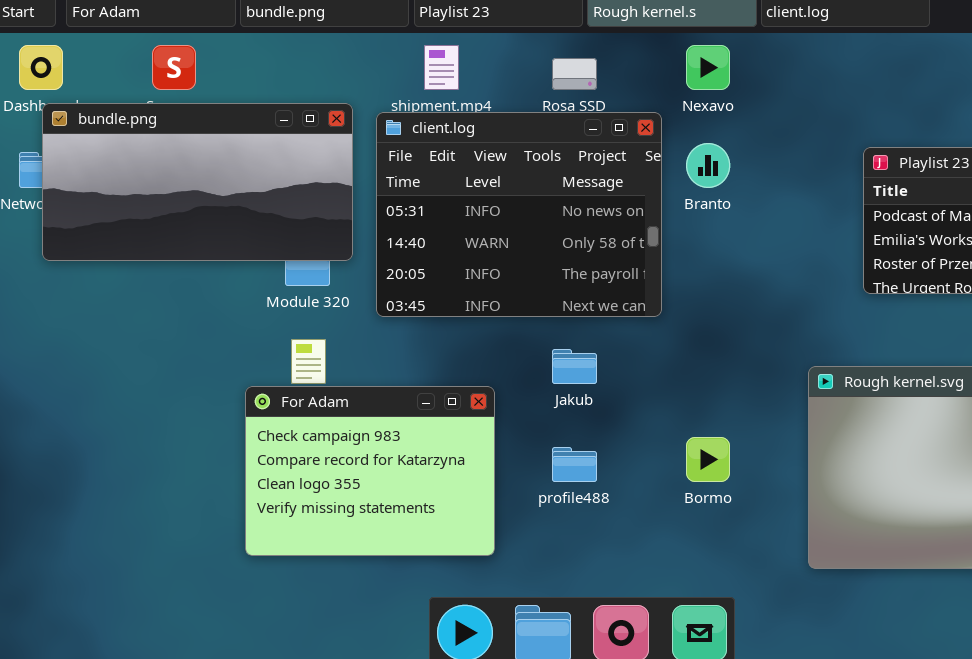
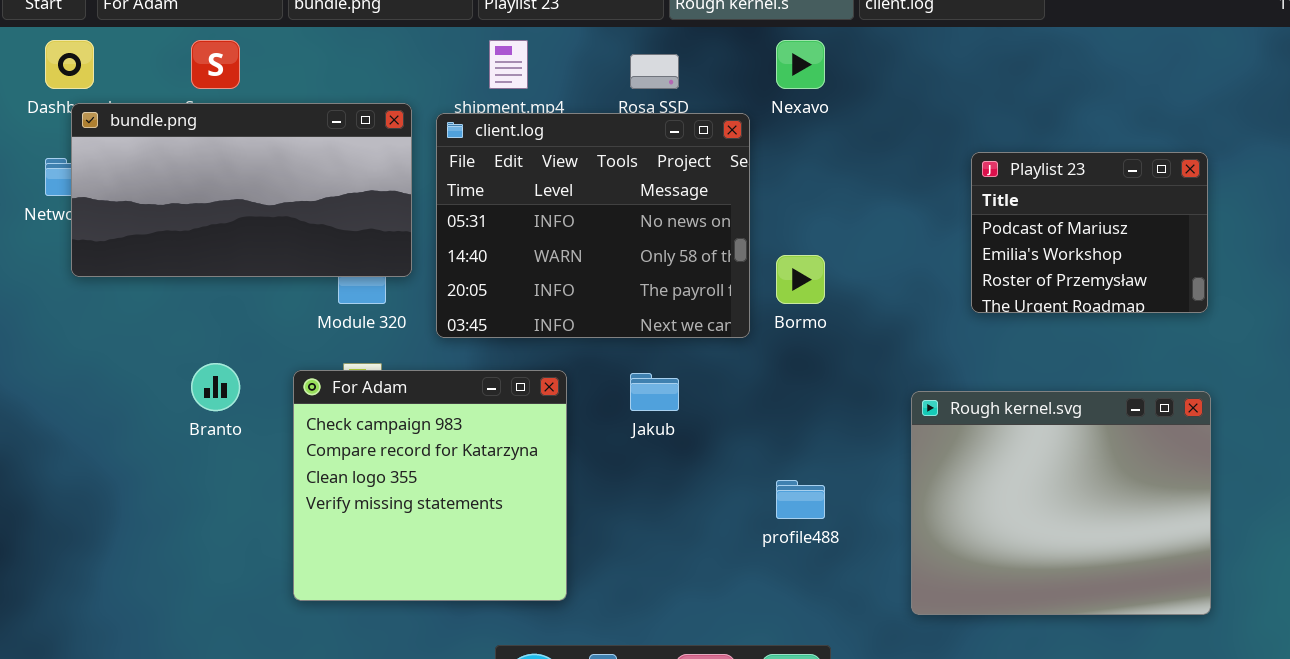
Branto: [686,143,730,188] -> [191,363,240,411], moved
For Adam: [245,386,495,556] -> [293,370,567,601], resized
Bormo: [686,437,730,482] -> [776,255,825,304], moved
profile488: [552,447,597,482] -> [776,480,825,519], moved

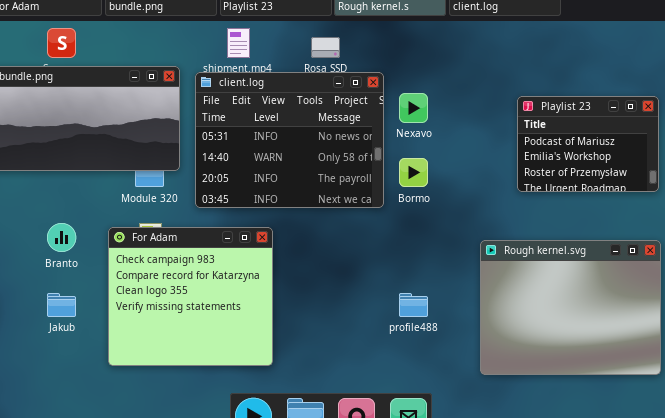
Nexavo: [776,40,825,89] -> [399,93,428,123], moved
Jakub: [630,373,679,411] -> [47,293,76,317], moved

